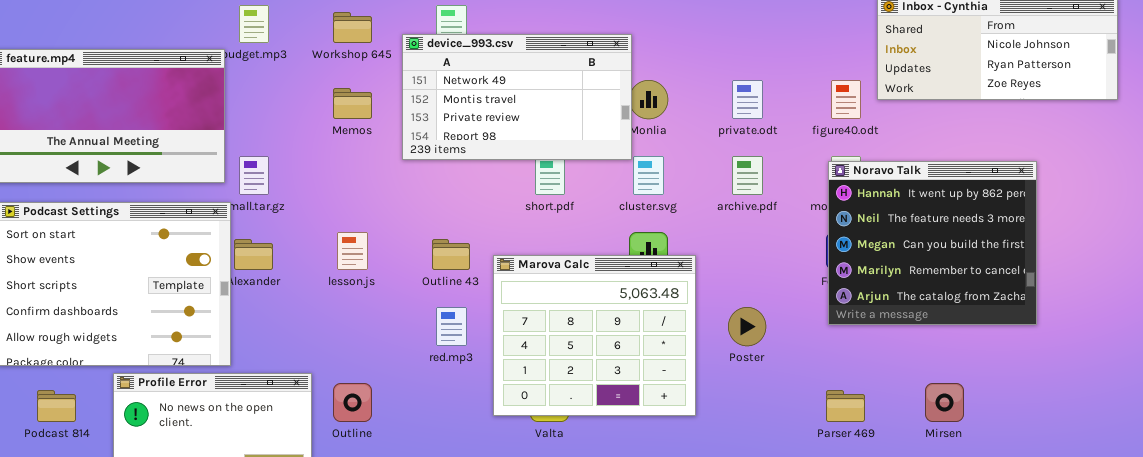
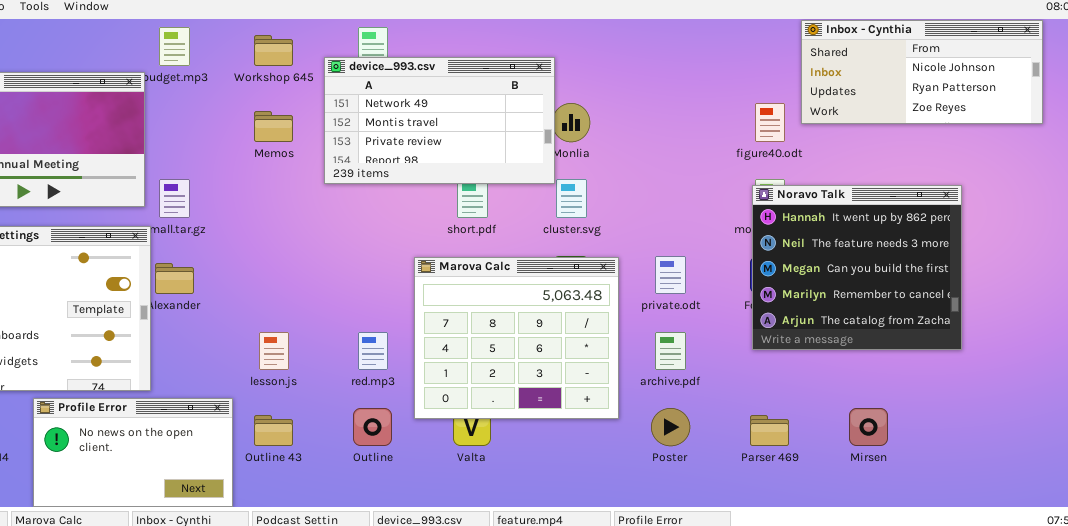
private.odt: [732,80,763,119] -> [655,256,686,294], moved
archive.pdf: [732,156,763,195] -> [655,332,686,370], moved
lesson.js: [337,232,368,270] -> [259,332,289,370], moved
Outline 43: [432,239,470,270] -> [254,415,293,446], moved
Marova Calc: [493,255,696,416] -> [414,257,619,419], moved
Poster: [728,307,766,346] -> [651,408,690,446], moved
Outline: [333,383,372,422] -> [353,408,392,446], moved

